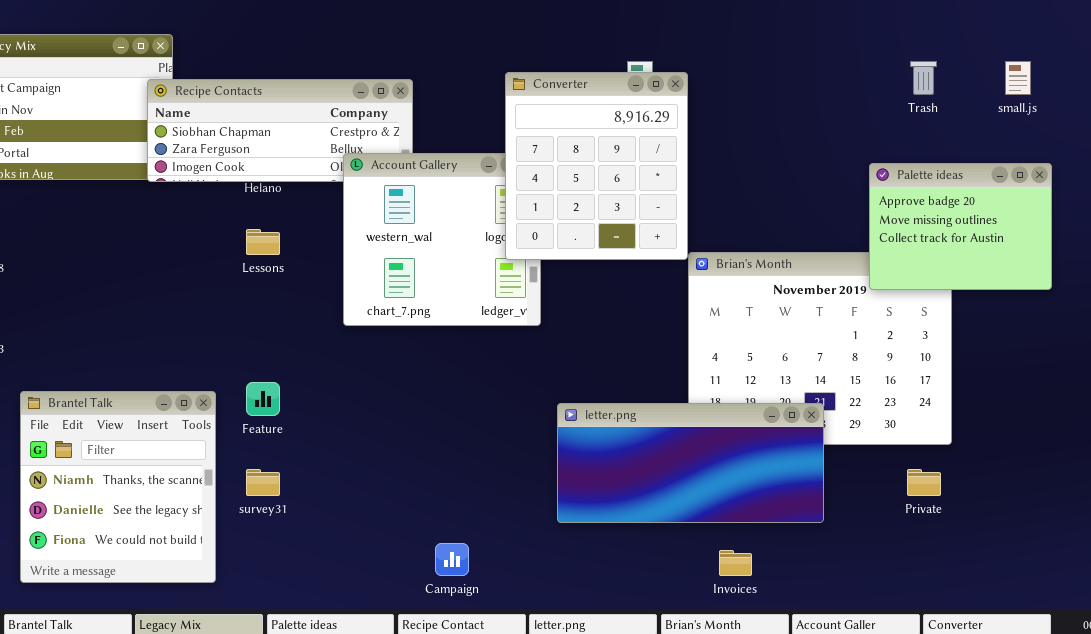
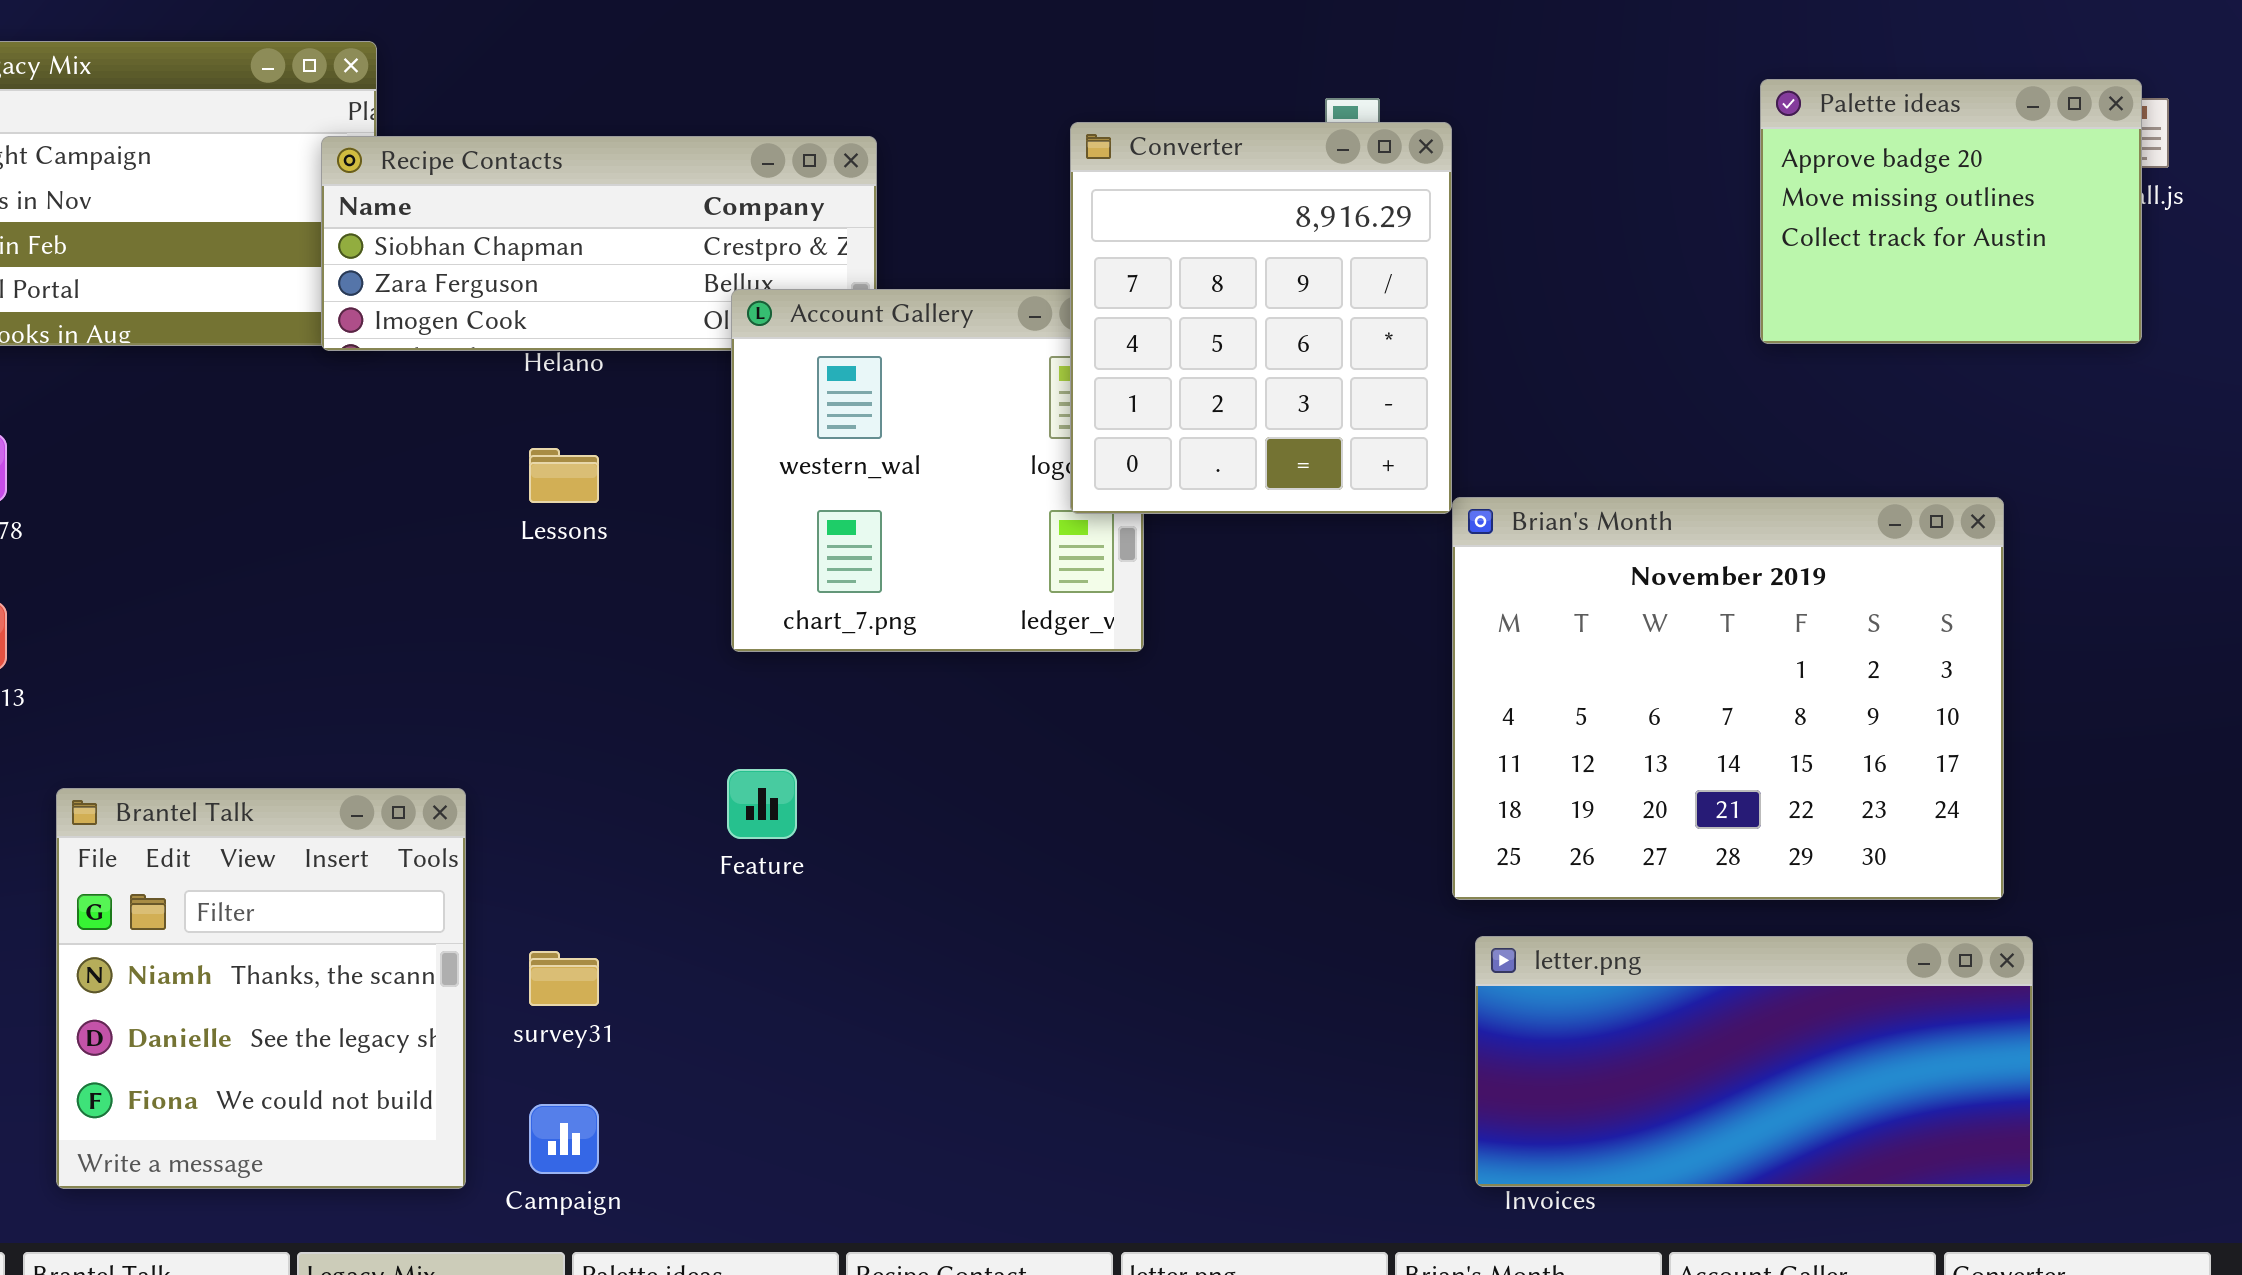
Palette ideas: [869,163,1052,290] -> [1760,79,2142,344], moved
Feature: [246,382,280,416] -> [727,769,797,839], moved
letter.png: [557,403,824,523] -> [1475,936,2033,1187], moved
Campaign: [435,543,469,576] -> [529,1104,599,1174], moved

